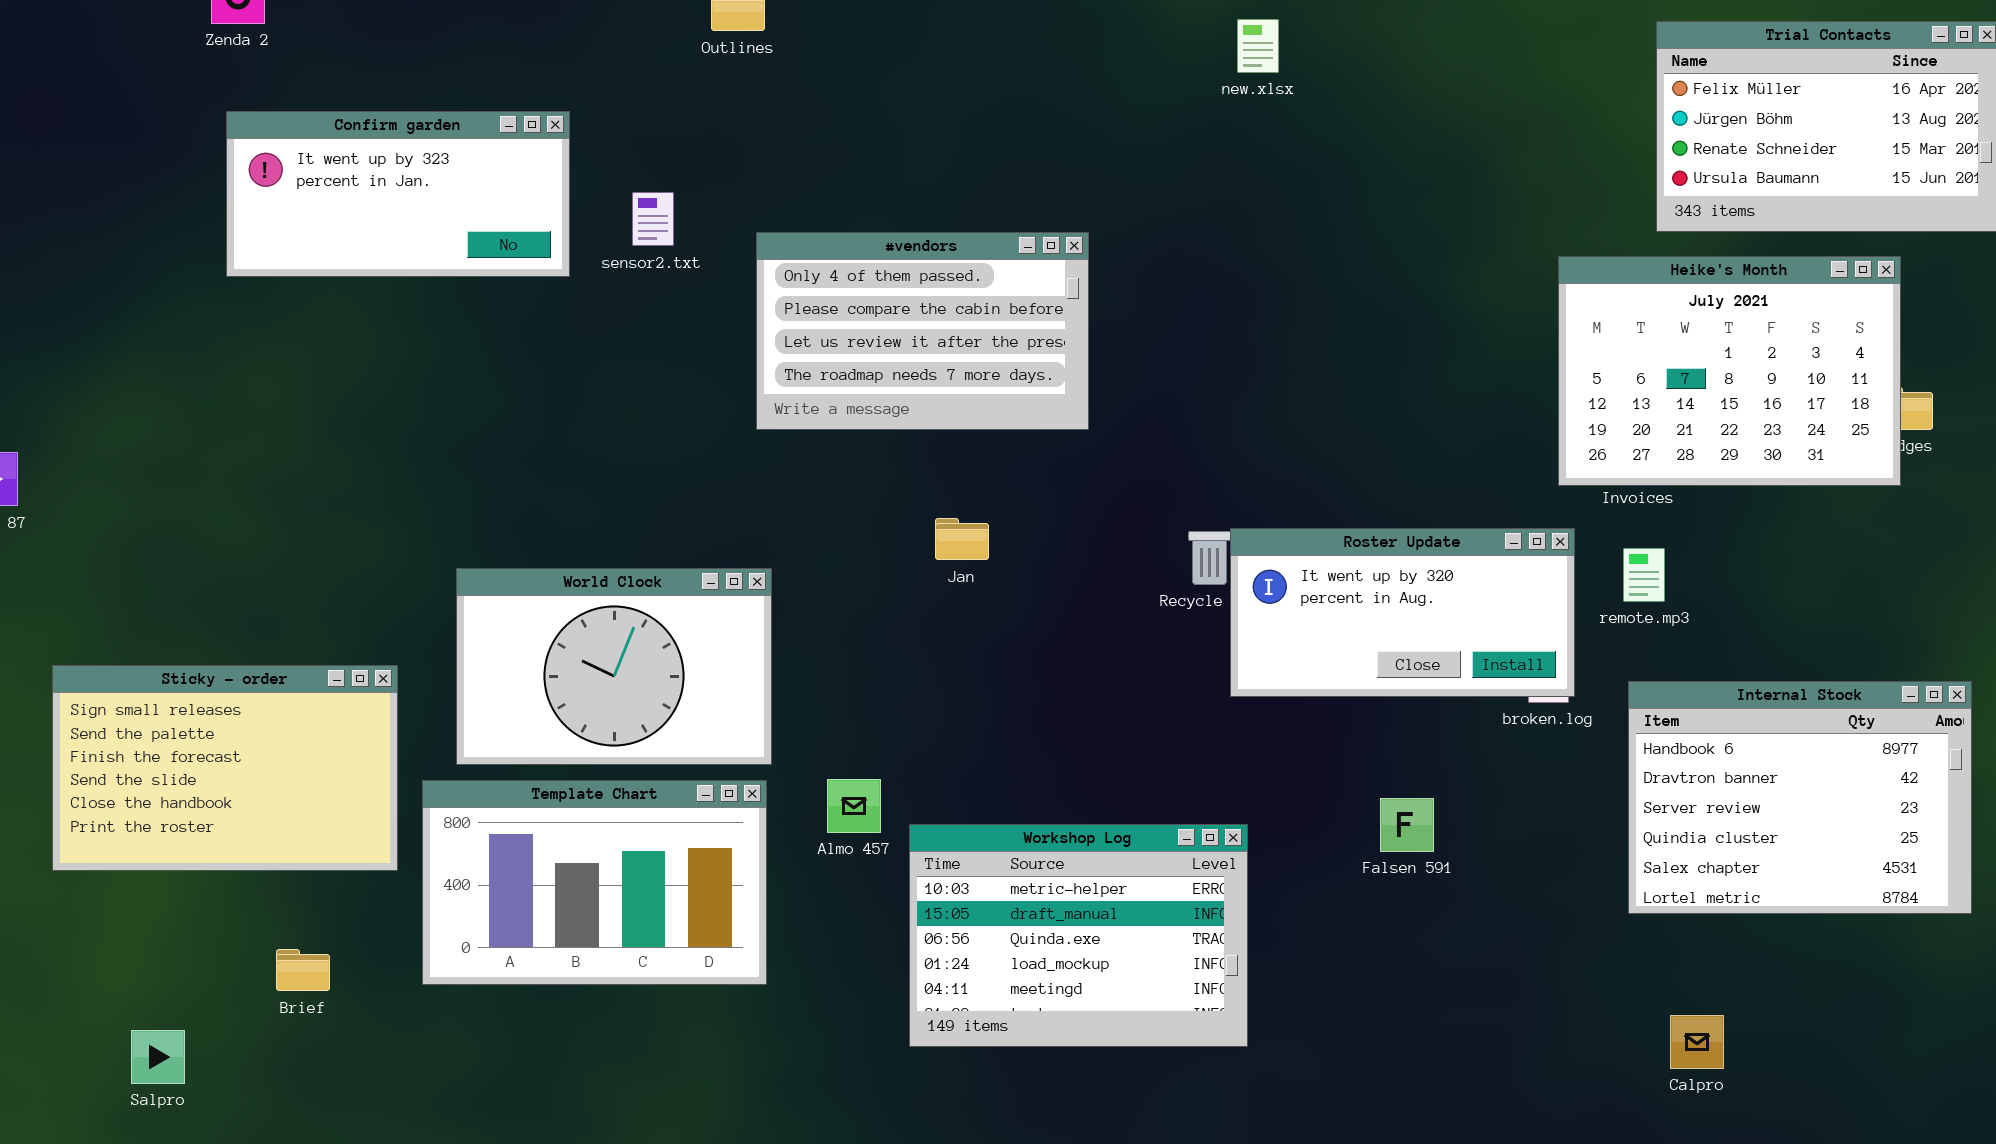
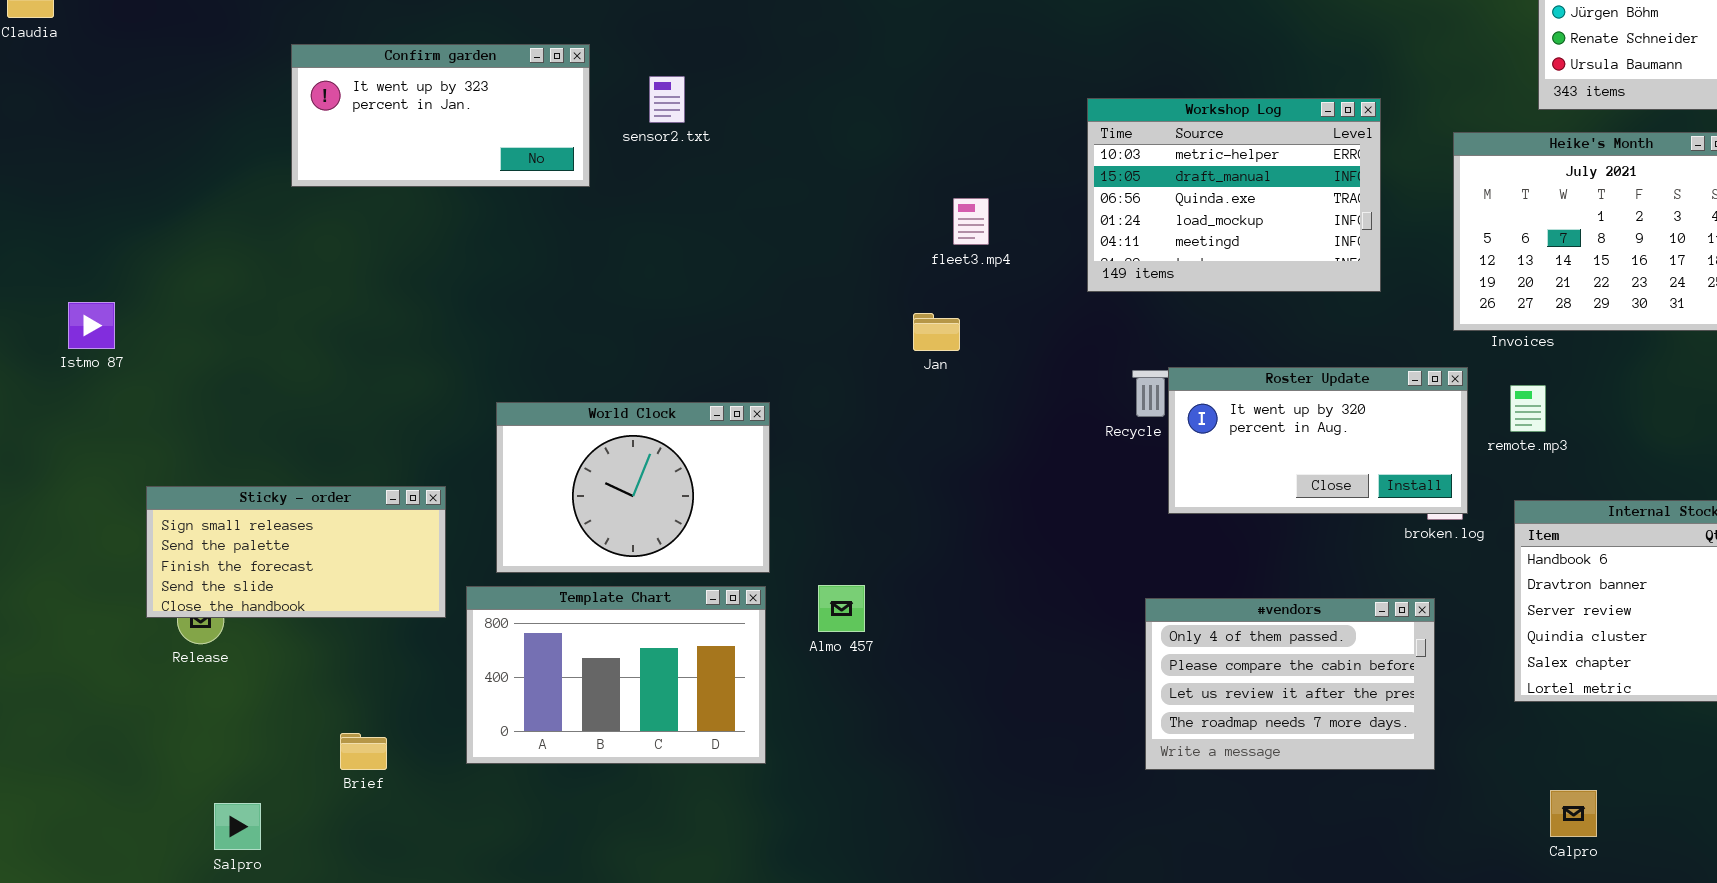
Confirm garden: [226,111,570,277] -> [291,44,590,187], moved
#vendors: [756,232,1089,430] -> [1145,598,1435,770], moved
Jan: [935,518,989,560] -> [913,313,960,351], moved
Sticky - order: [52,665,398,871] -> [146,486,446,618], resized
Workshop Log: [909,824,1248,1047] -> [1087,98,1381,292], moved

